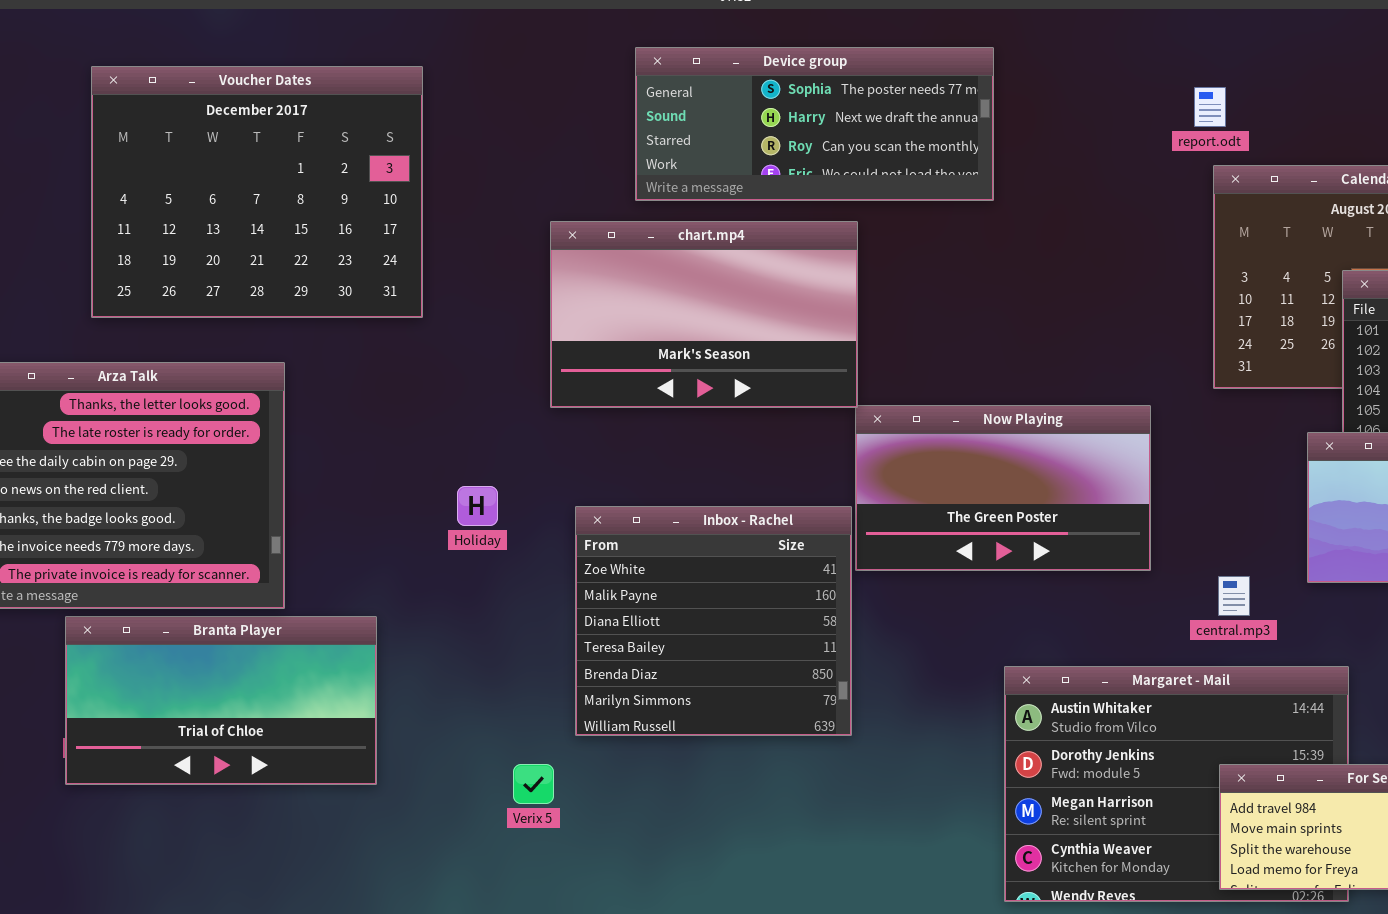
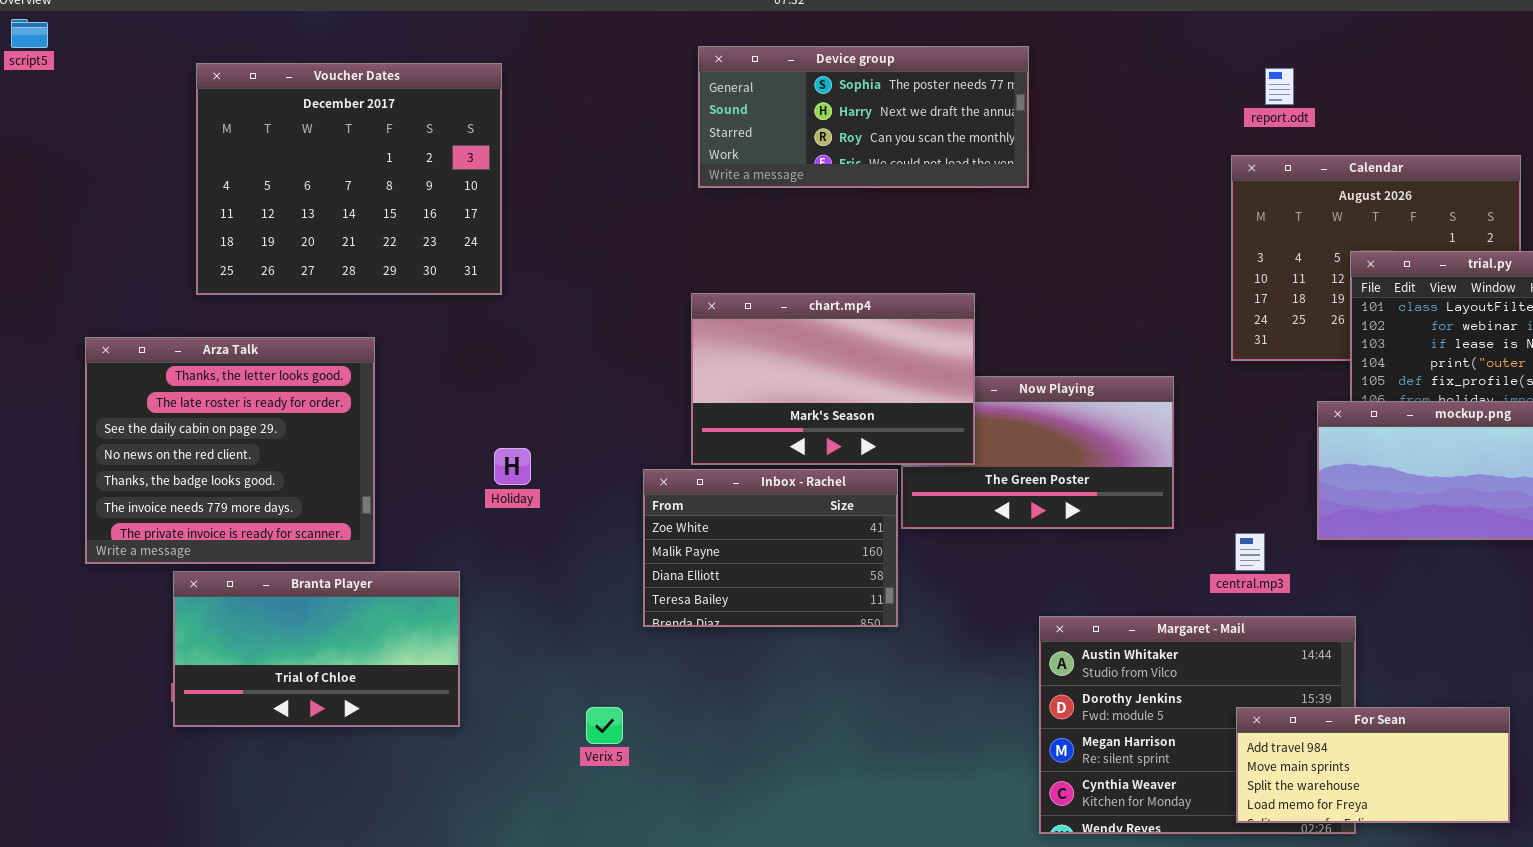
report.odt: [1194,87,1226,127] -> [1265,68,1294,105], moved
chart.mp4: [550,221,858,408] -> [691,293,975,465], moved
Holiday: [457,486,498,526] -> [494,448,531,485], moved
Inbox - Rachel: [575,506,852,736] -> [643,469,898,627], resized

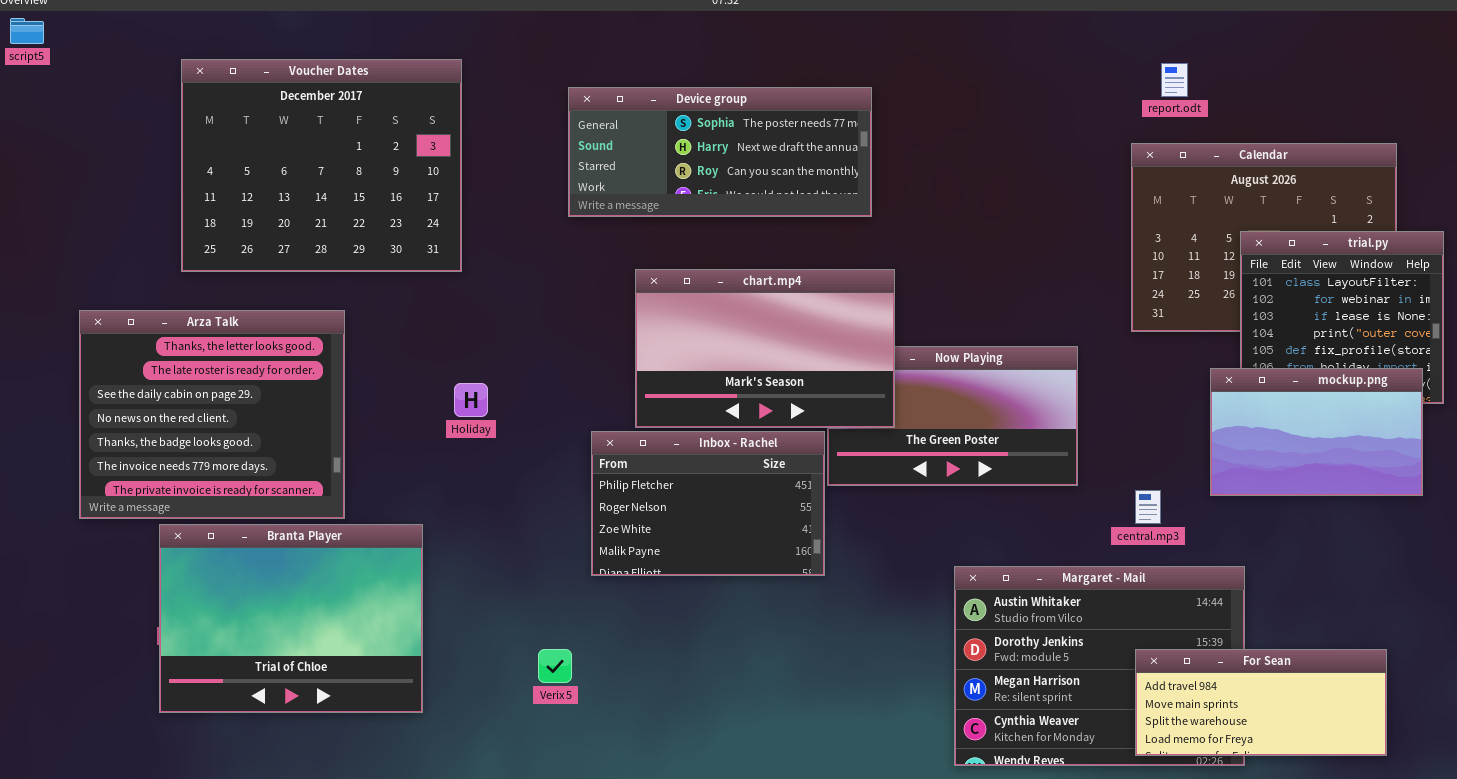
Device group: [698,46,1029,188] -> [568,87,872,217], moved
Holiday: [494,448,531,485] -> [454,383,488,417], moved
Inbox - Rachel: [643,469,898,627] -> [591,431,825,576], scrolled up 2 rows
Branta Player: [173,571,460,727] -> [159,524,423,713], resized

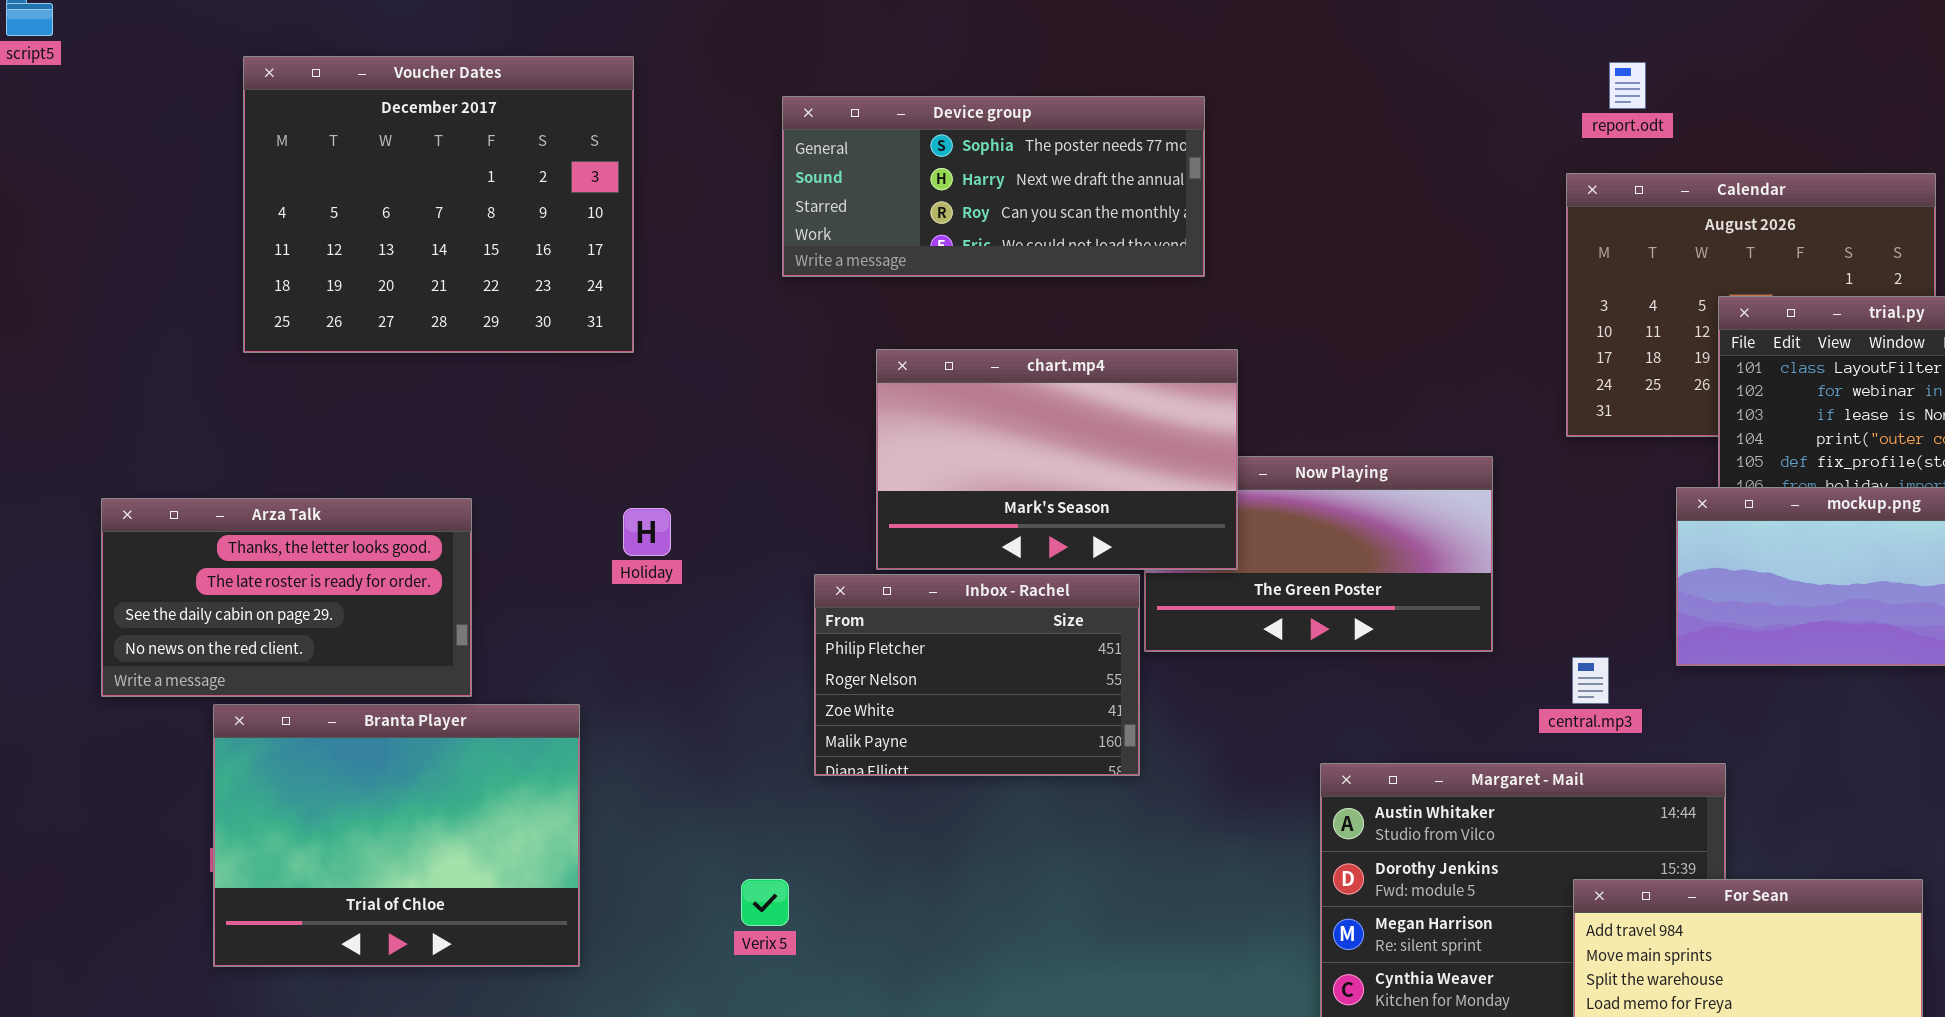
Arza Talk: [79,310,345,519] -> [101,498,472,697], resized

